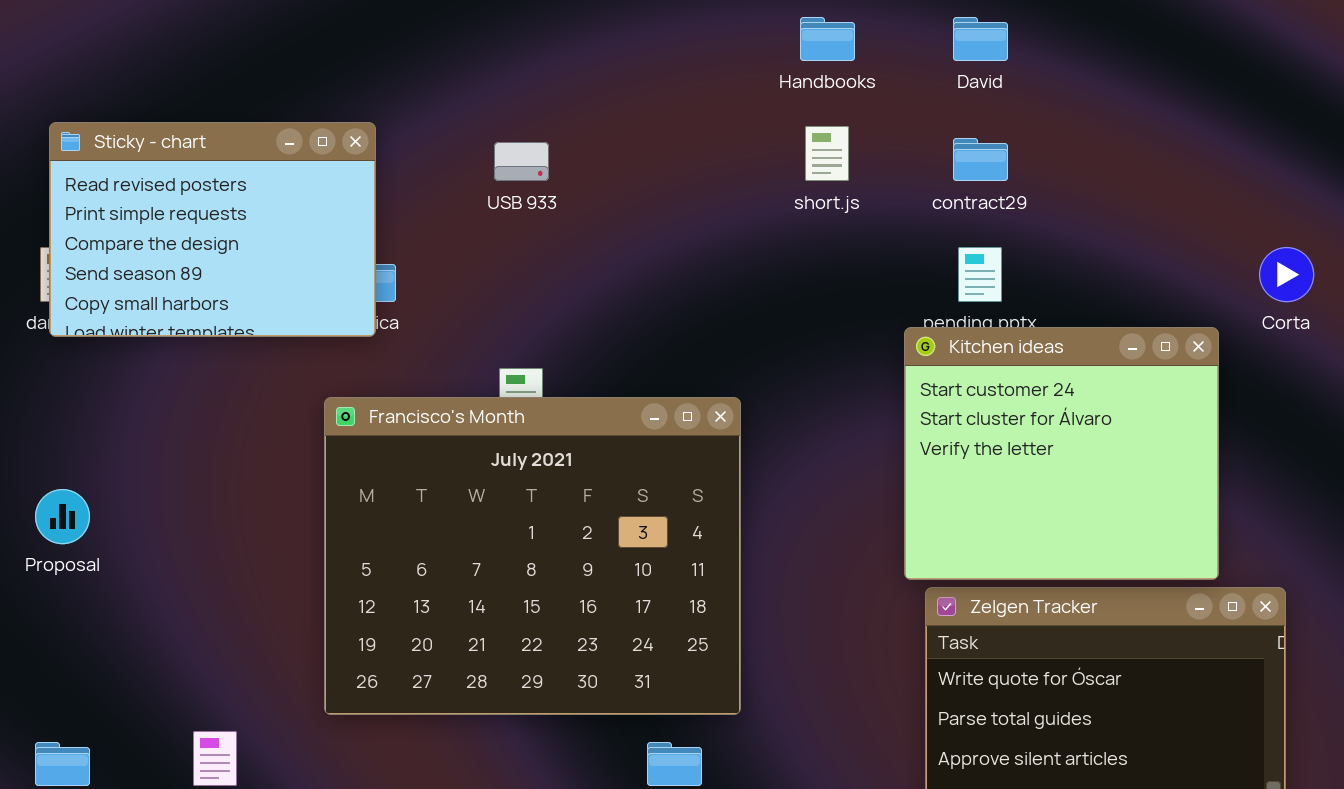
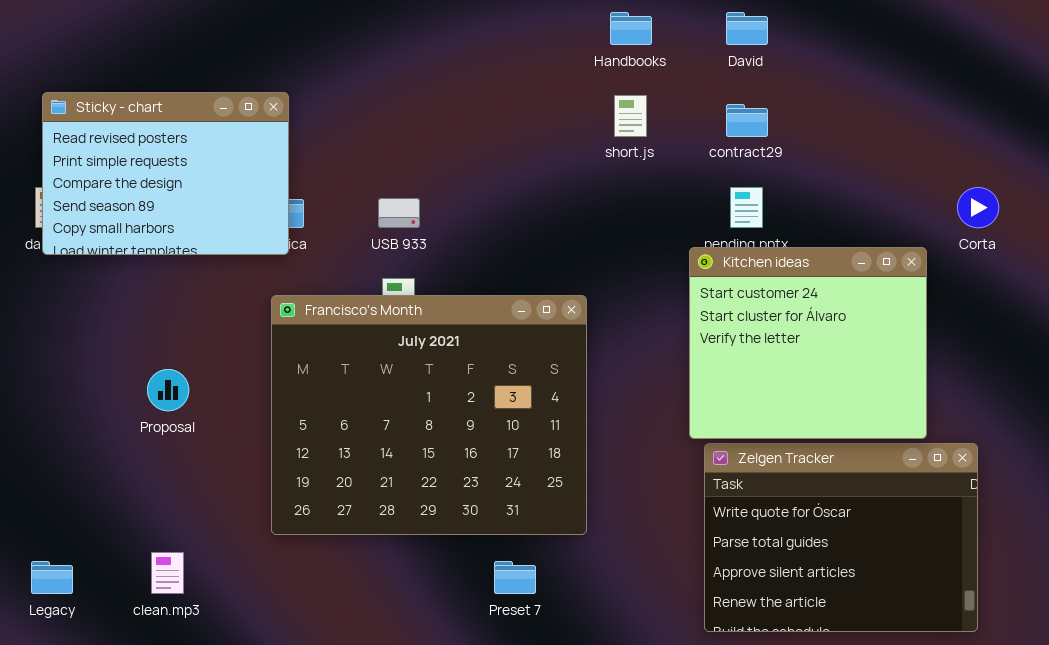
USB 933: [494,142,549,181] -> [378,198,420,228], moved
Francisco's Month: [324,397,741,715] -> [271,295,587,535], moved
Proposal: [35,489,90,544] -> [147,369,189,411], moved

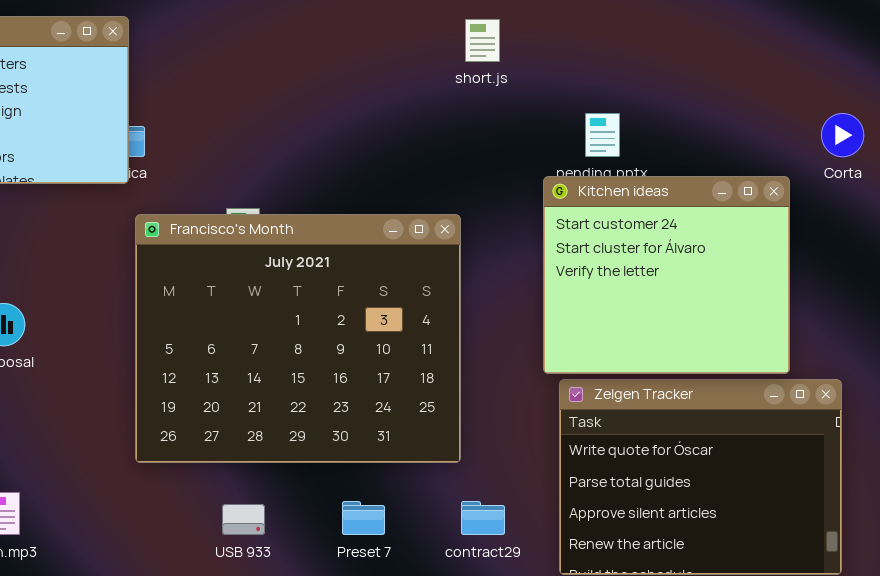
contract29: [726,104,768,137] -> [461,501,505,535], moved
USB 933: [378,198,420,228] -> [222,504,265,535], moved
Francisco's Month: [271,295,587,535] -> [135,214,461,463], moved

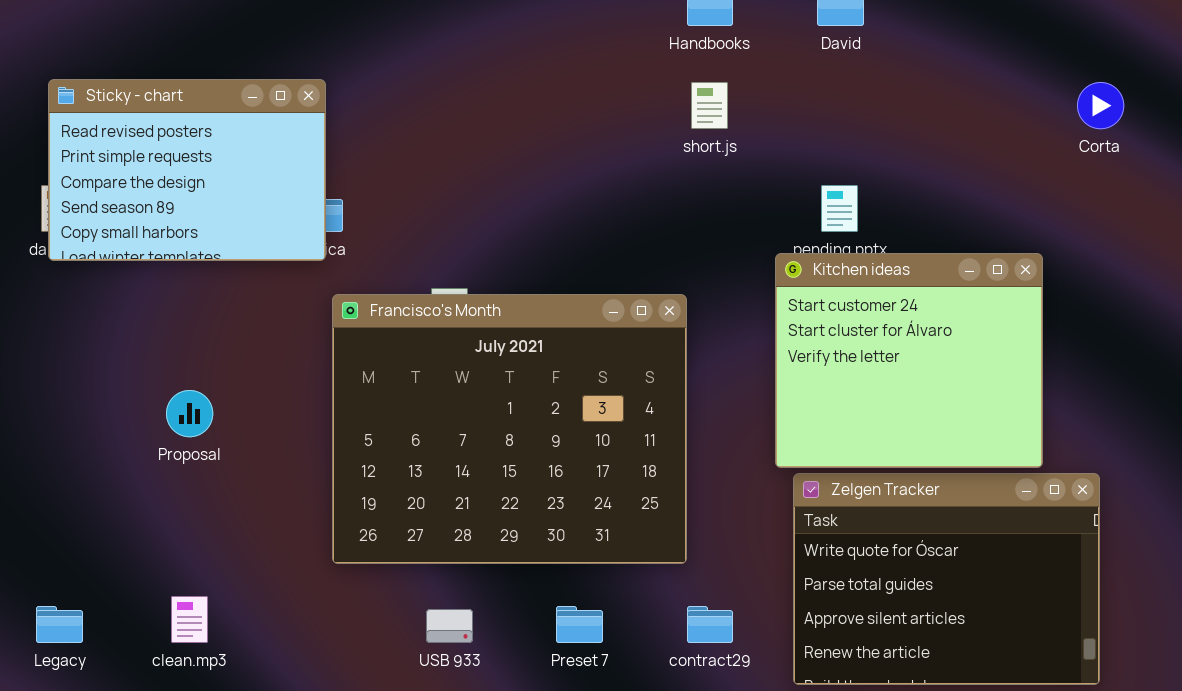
Corta: [821,113,864,157] -> [1077,82,1124,129], moved

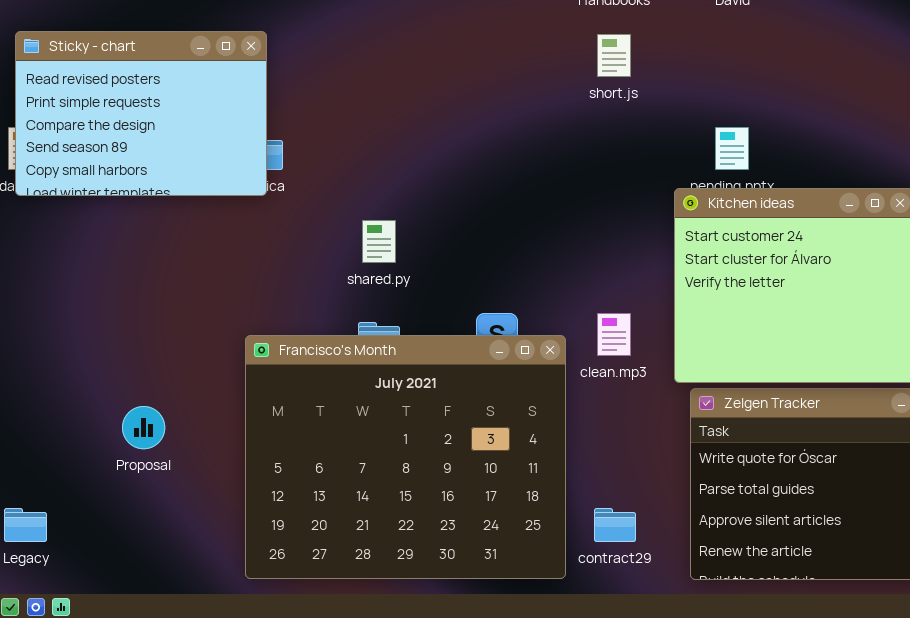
Francisco's Month: [332,294,687,564] -> [245,335,566,579], moved
Proposal: [166,390,213,437] -> [122,406,165,449], moved
clean.mp3: [171,596,208,643] -> [597,313,631,356], moved

